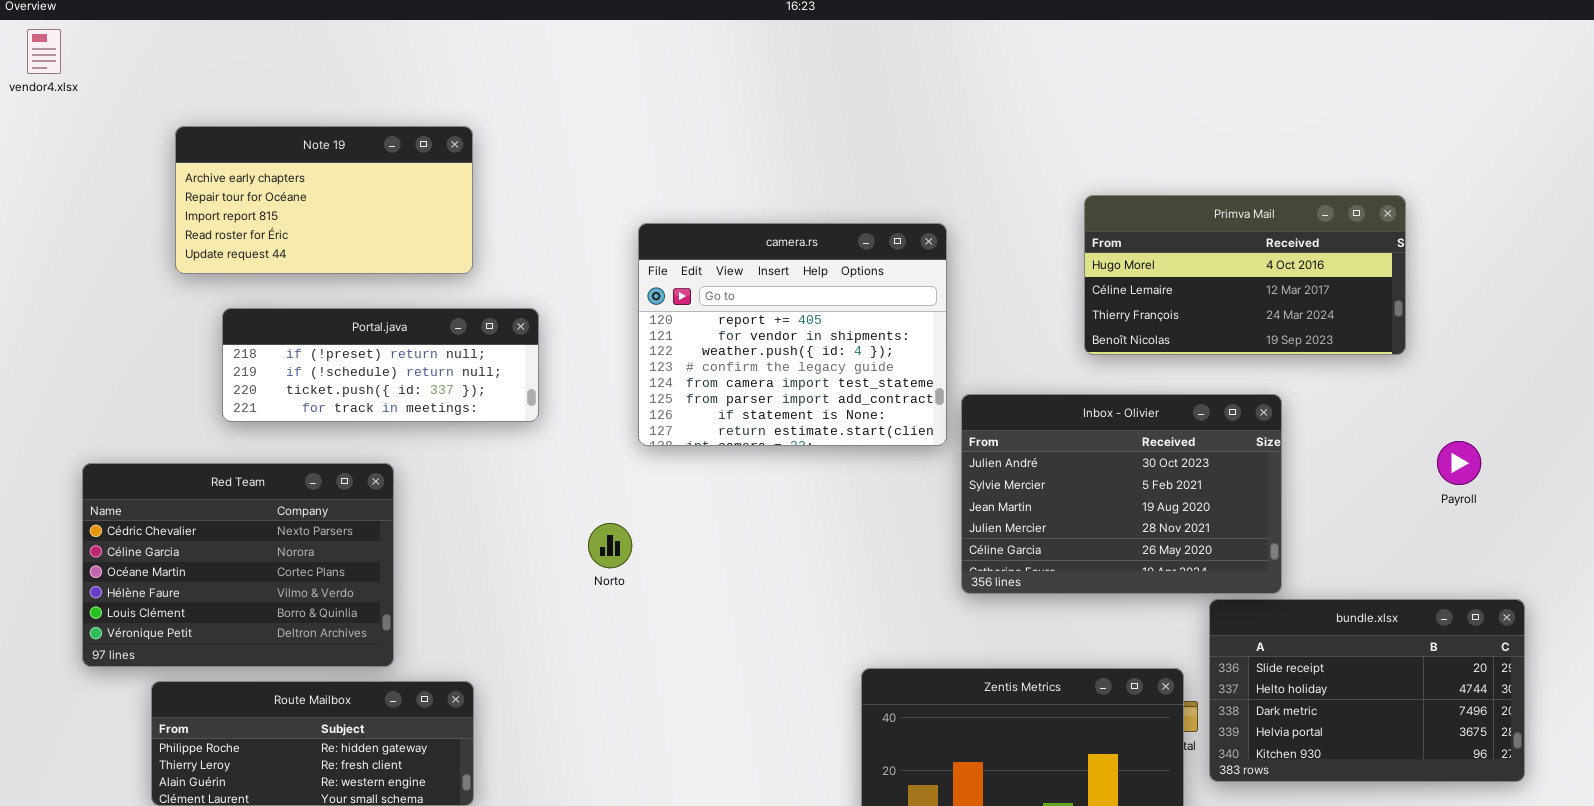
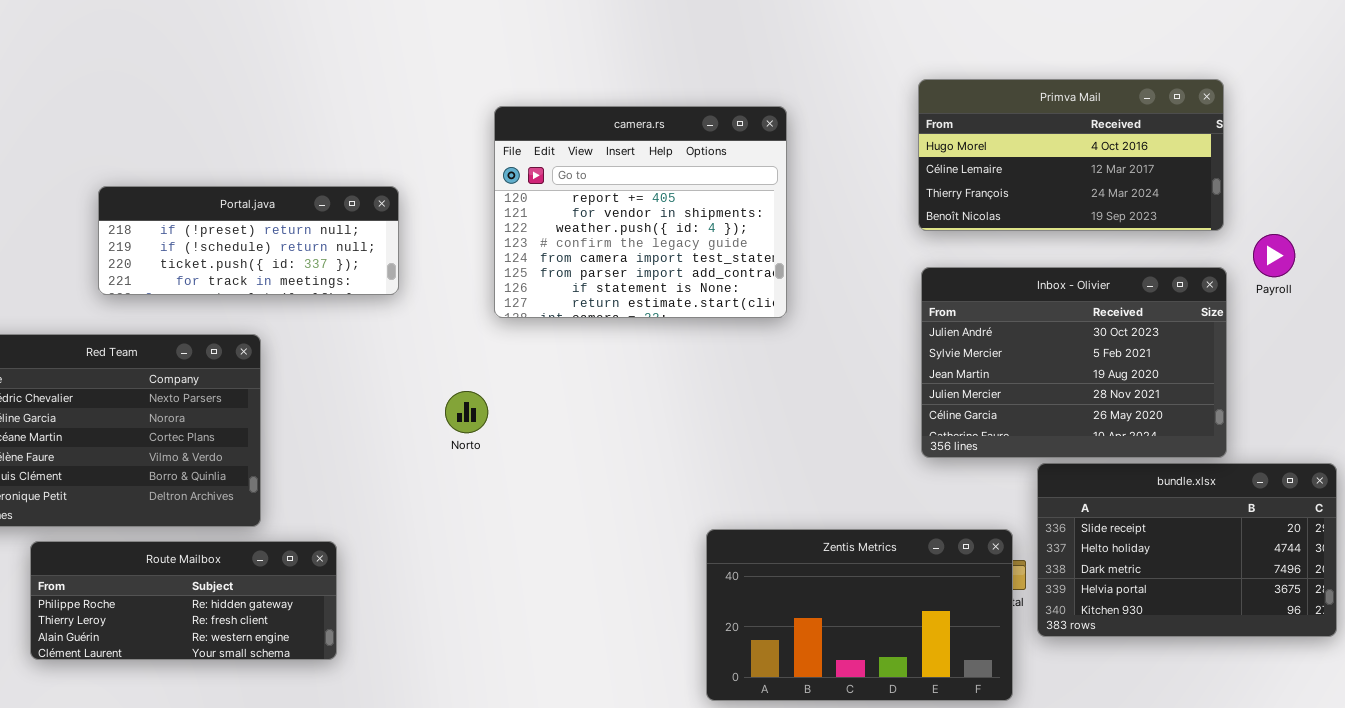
Note 19: [175,126,473,274] -> none, closed
Inbox - Olivier: [961,394,1282,594] -> [921,267,1227,458], moved
Payroll: [1437,441,1481,485] -> [1253,234,1295,277], moved

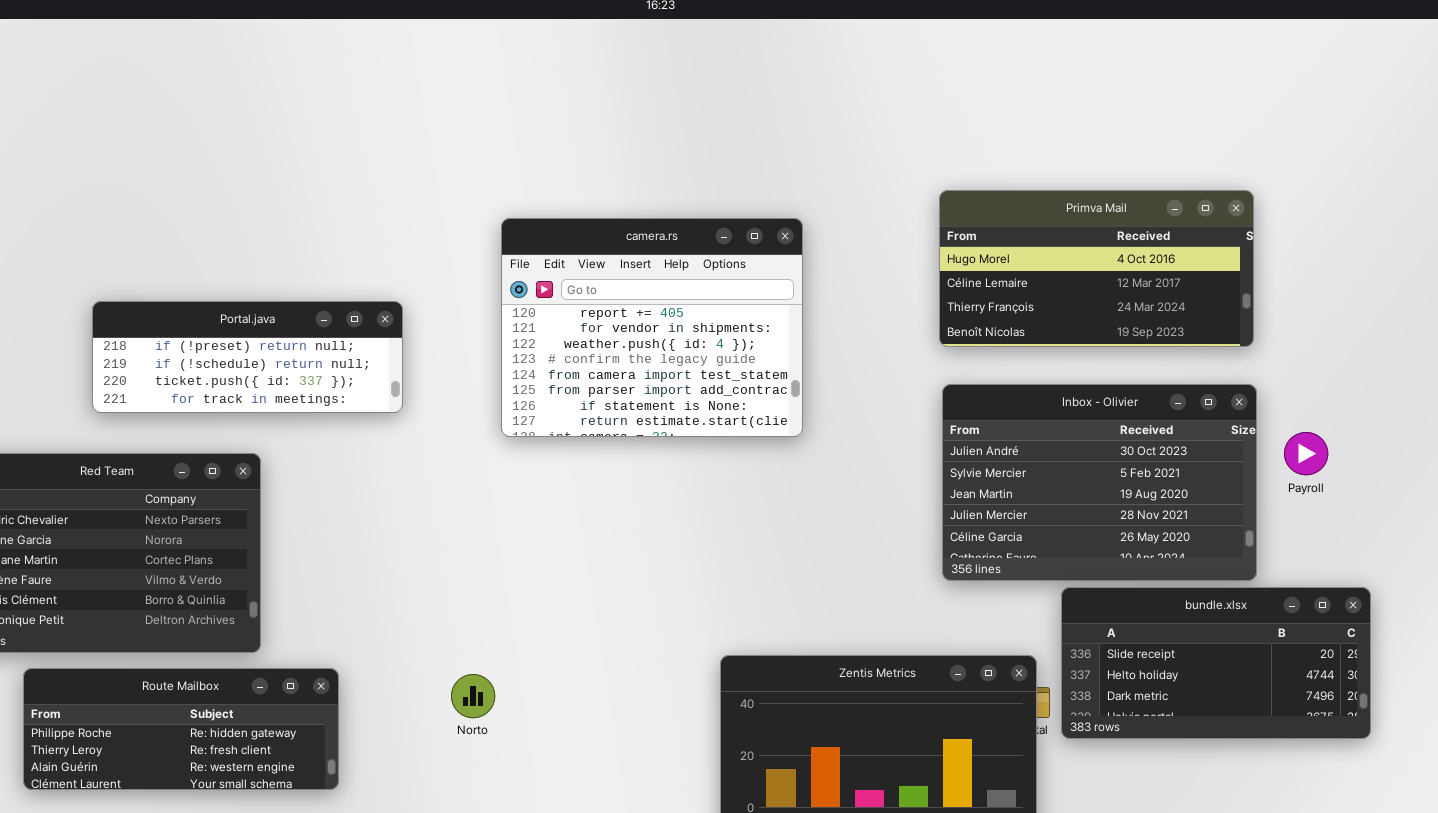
Payroll: [1253,234,1295,277] -> [1284,432,1328,475], moved
Norto: [445,391,488,433] -> [451,674,495,718], moved
bundle.xlsx: [1037,463,1337,637] -> [1061,587,1371,739], resized

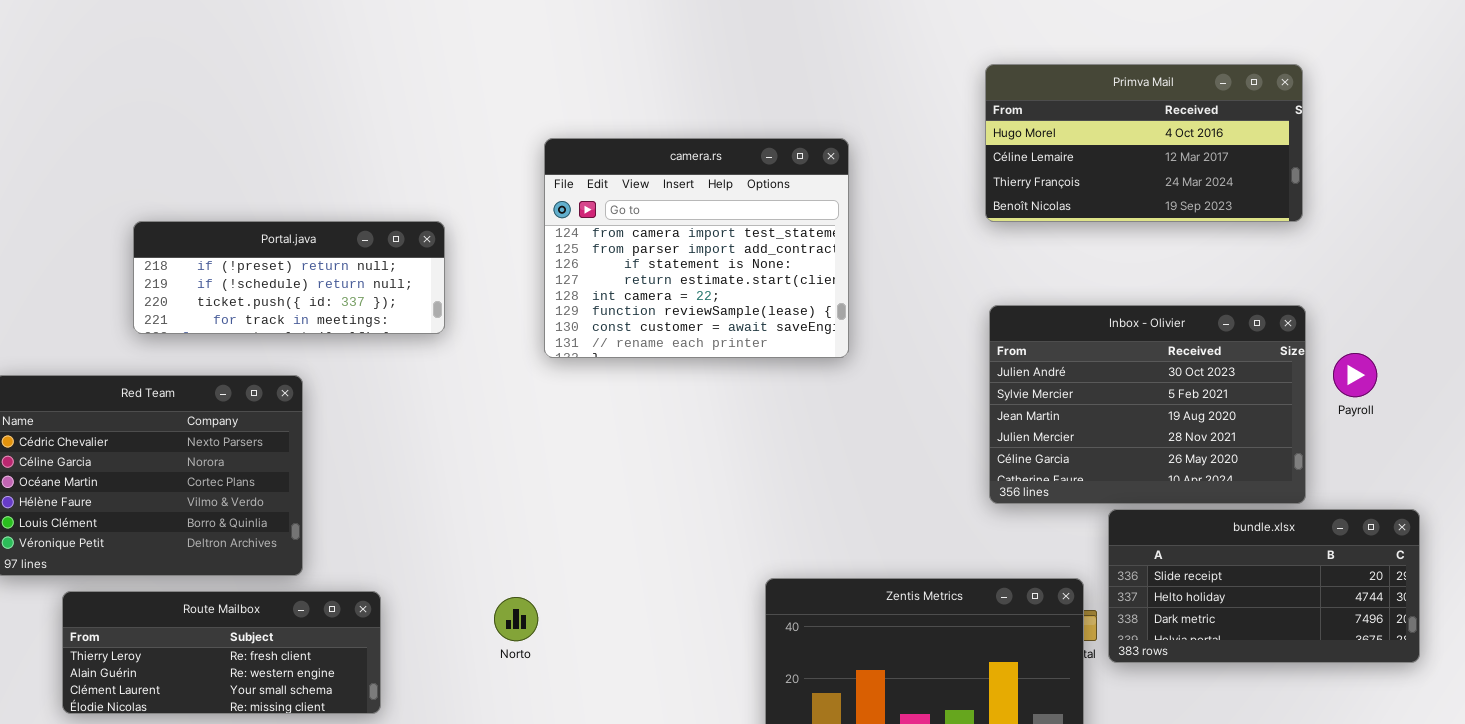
Primva Mail: [939,190,1254,347] -> [985,64,1303,222], moved
camera.rs: [501,218,803,437] -> [544,138,849,358], scrolled down 4 rows
Route Mailbox: [23,668,339,790] -> [62,591,381,714], scrolled down 1 row

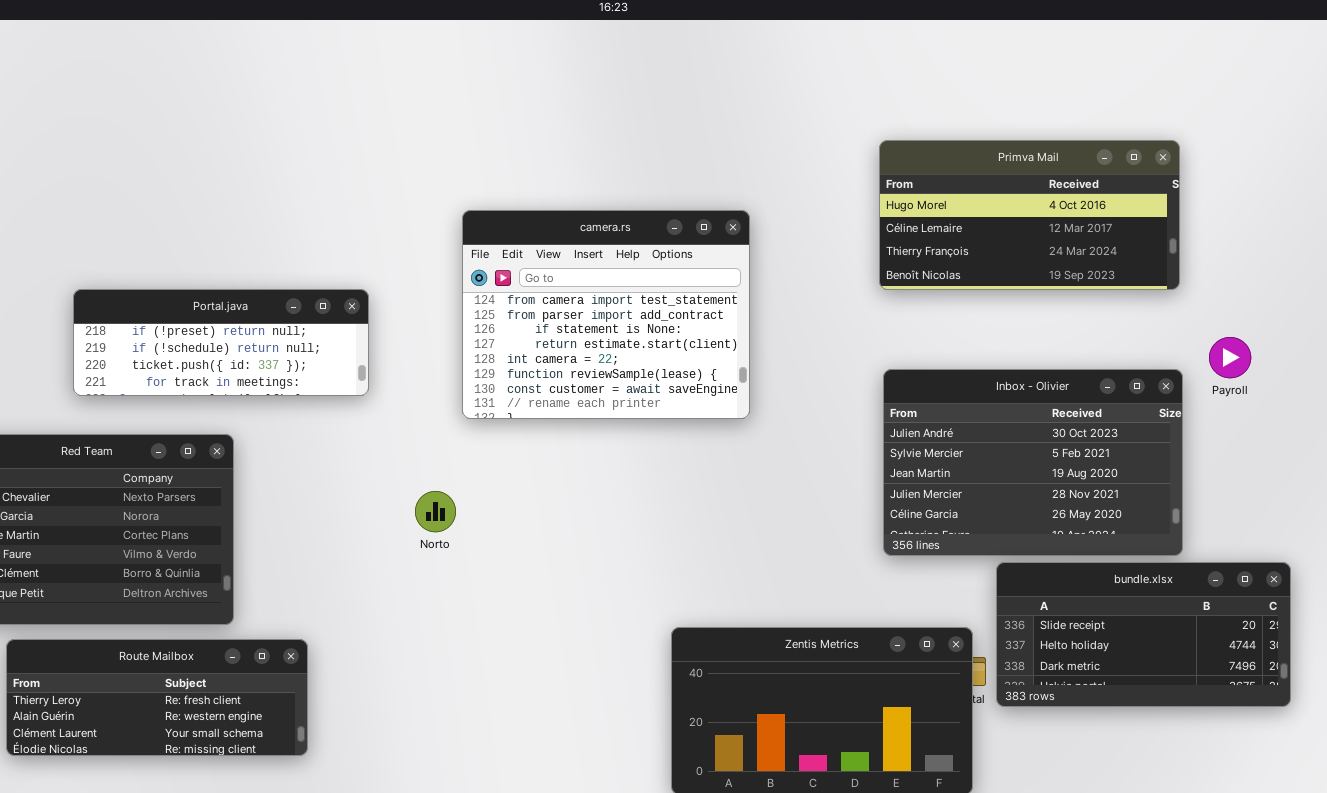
Payroll: [1333,353,1377,397] -> [1209,337,1251,378], moved
Norto: [494,597,538,641] -> [415,491,456,532], moved

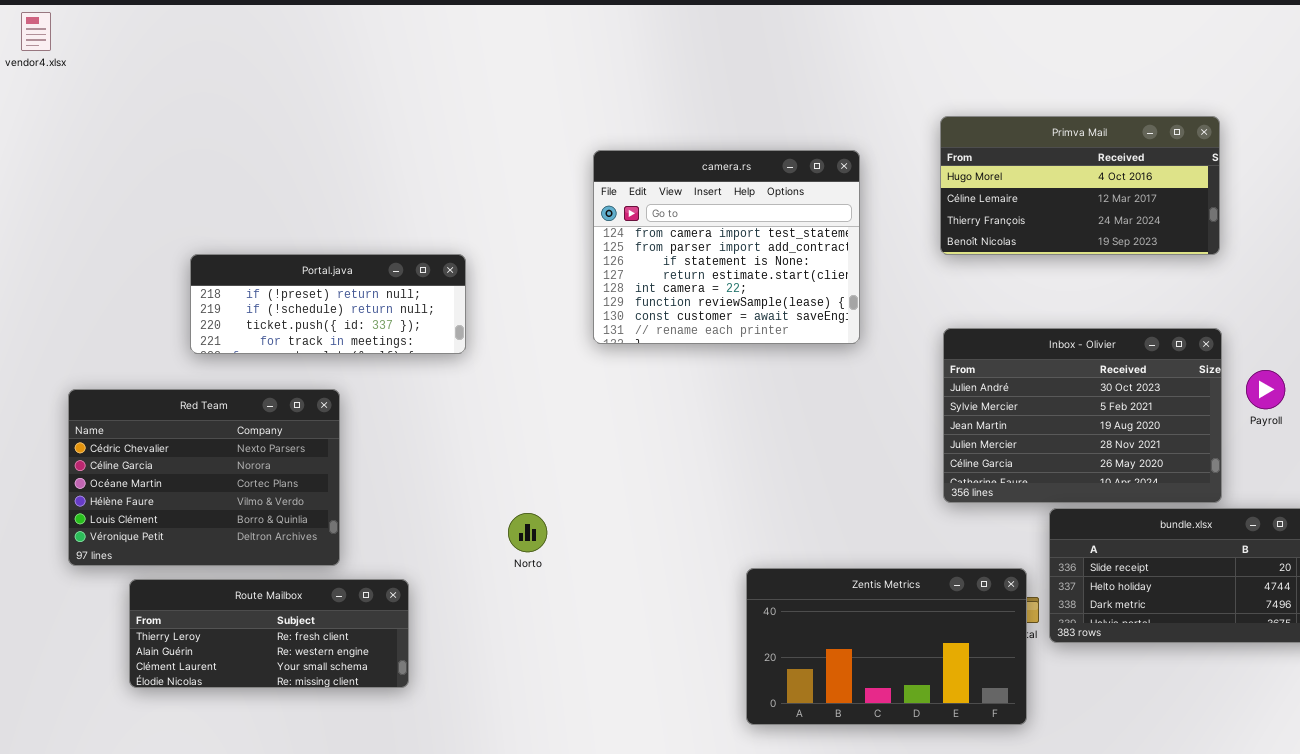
camera.rs: [462,210,750,419] -> [593,150,860,344], moved
Payroll: [1209,337,1251,378] -> [1246,370,1285,409], moved
Norto: [415,491,456,532] -> [508,513,547,552], moved

